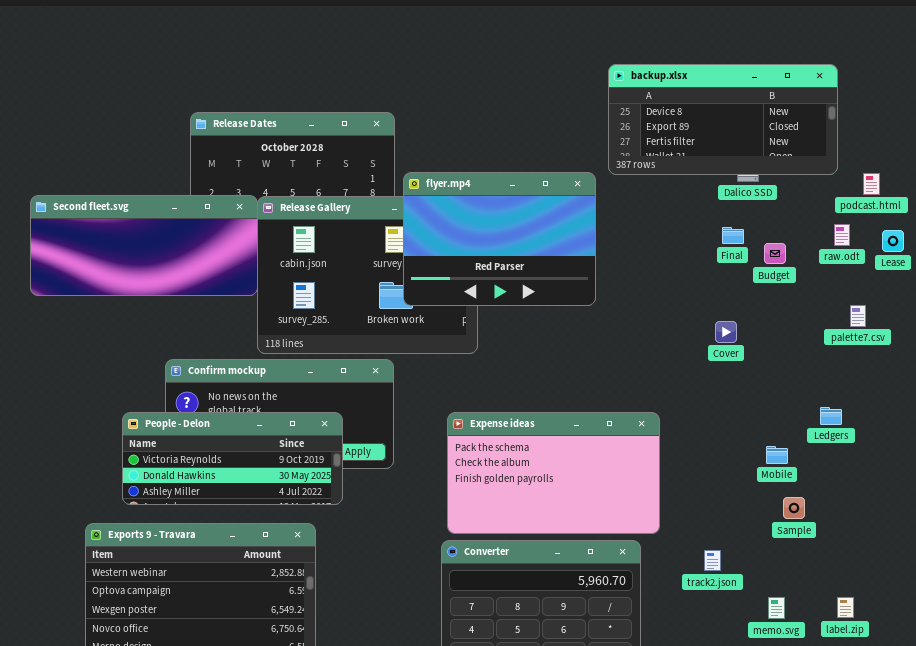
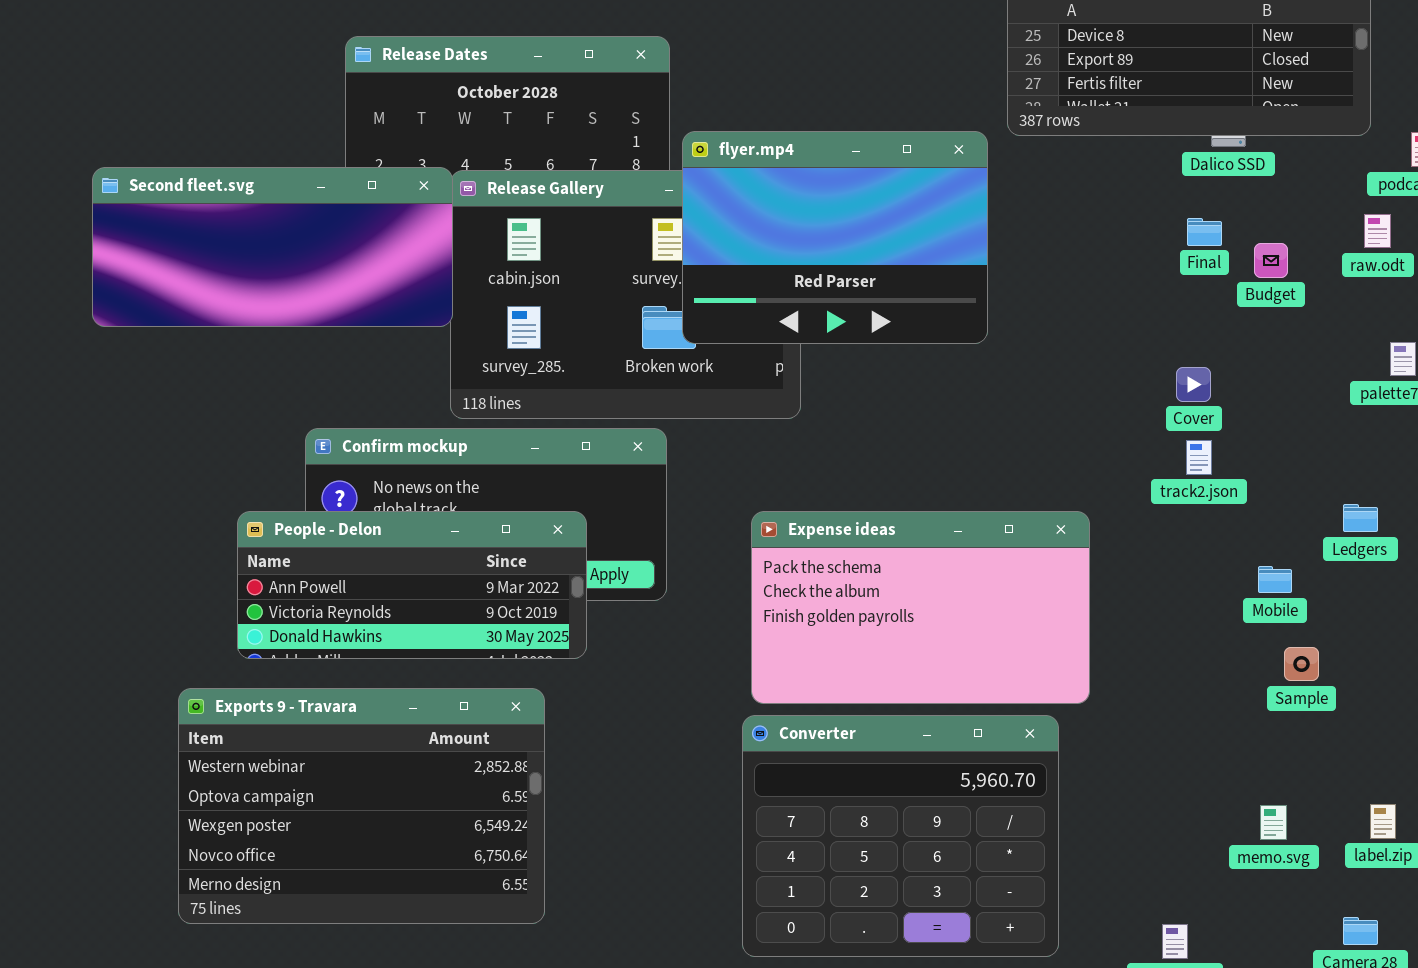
People - Delon: [122,412,343,505] -> [237,511,587,659], scrolled up 1 row
track2.json: [704,550,721,571] -> [1186,440,1212,475], moved

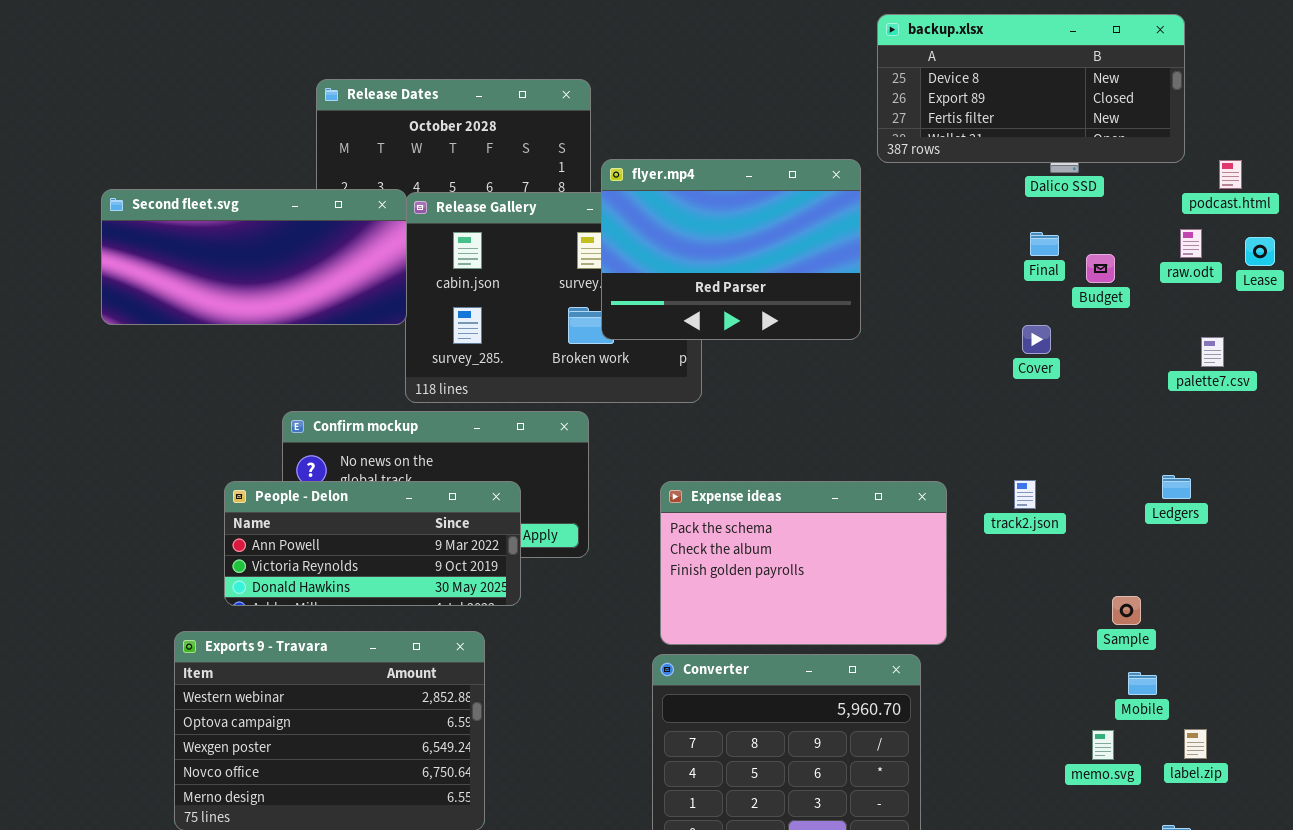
Cover: [1176,367,1211,402] -> [1022,325,1051,354], moved
track2.json: [1186,440,1212,475] -> [1014,480,1036,509], moved
Mobile: [1258,566,1292,593] -> [1128,672,1157,695], moved

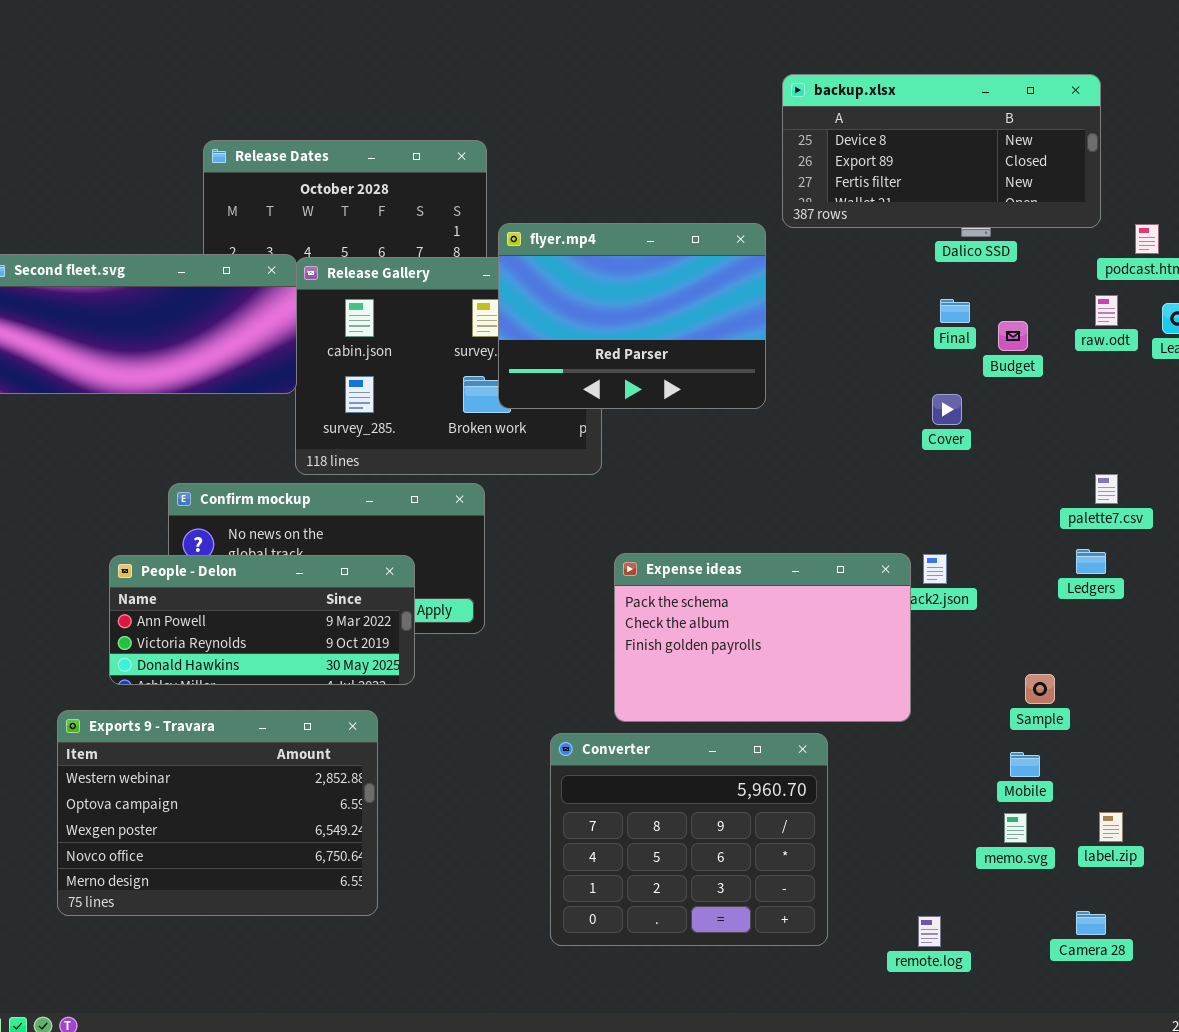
palette7.csv: [1201,337,1224,367] -> [1095,474,1118,504], moved
Expense ideas: [660,481,947,645] -> [614,553,911,722], moved
Mobile: [1128,672,1157,695] -> [1010,752,1040,777], moved

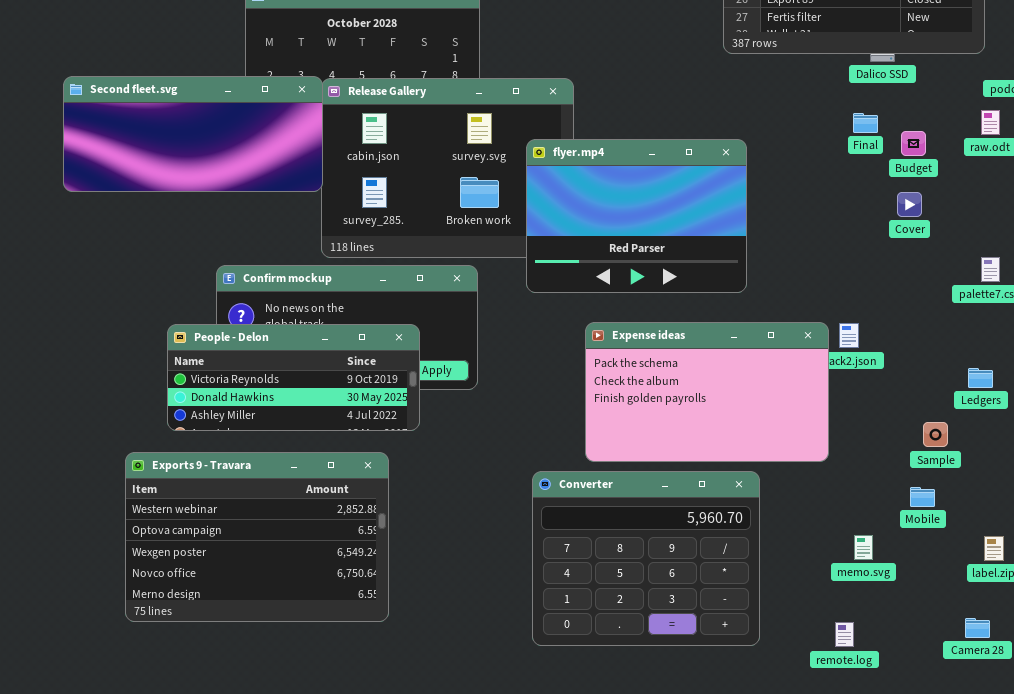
flyer.mp4: [498,223,766,409] -> [526,139,747,293], moved
Cover: [932,394,962,425] -> [897,192,922,217], moved
Ledgers: [1076,549,1106,574] -> [968,368,993,388], moved
People - Delon: [109,555,415,685] -> [167,324,420,431], scrolled down 1 row
memo.svg: [1004,813,1027,843] -> [854,535,873,560], moved

